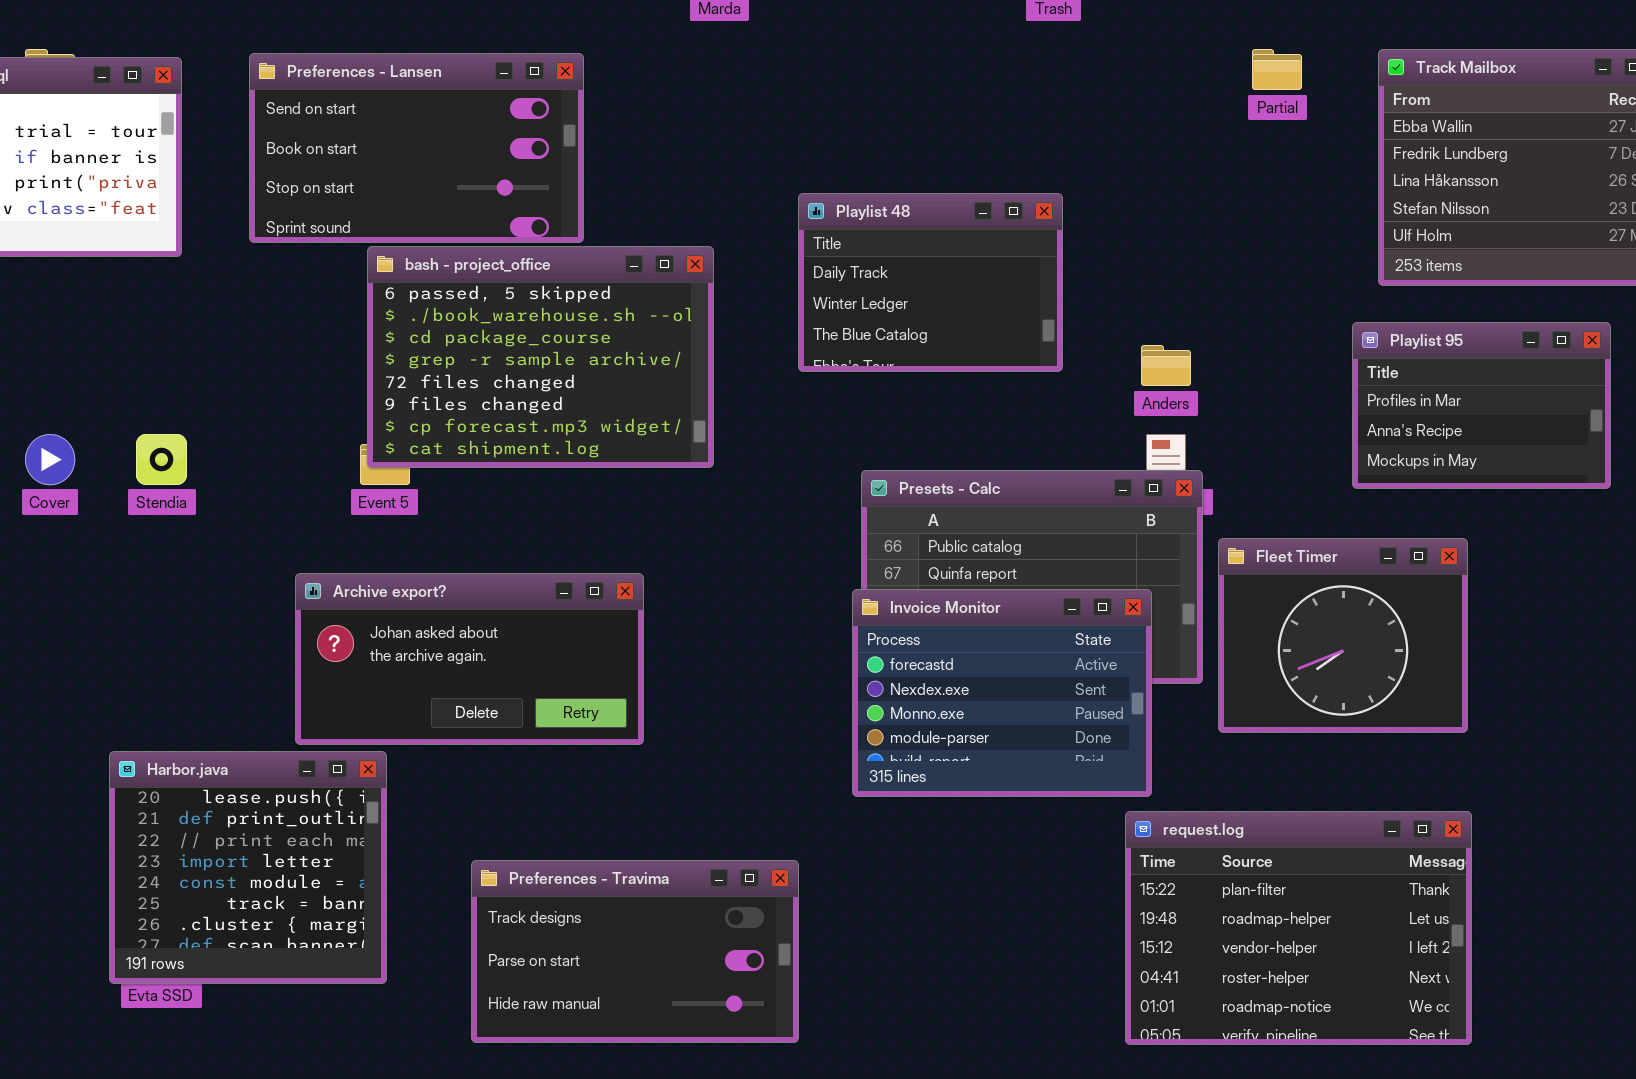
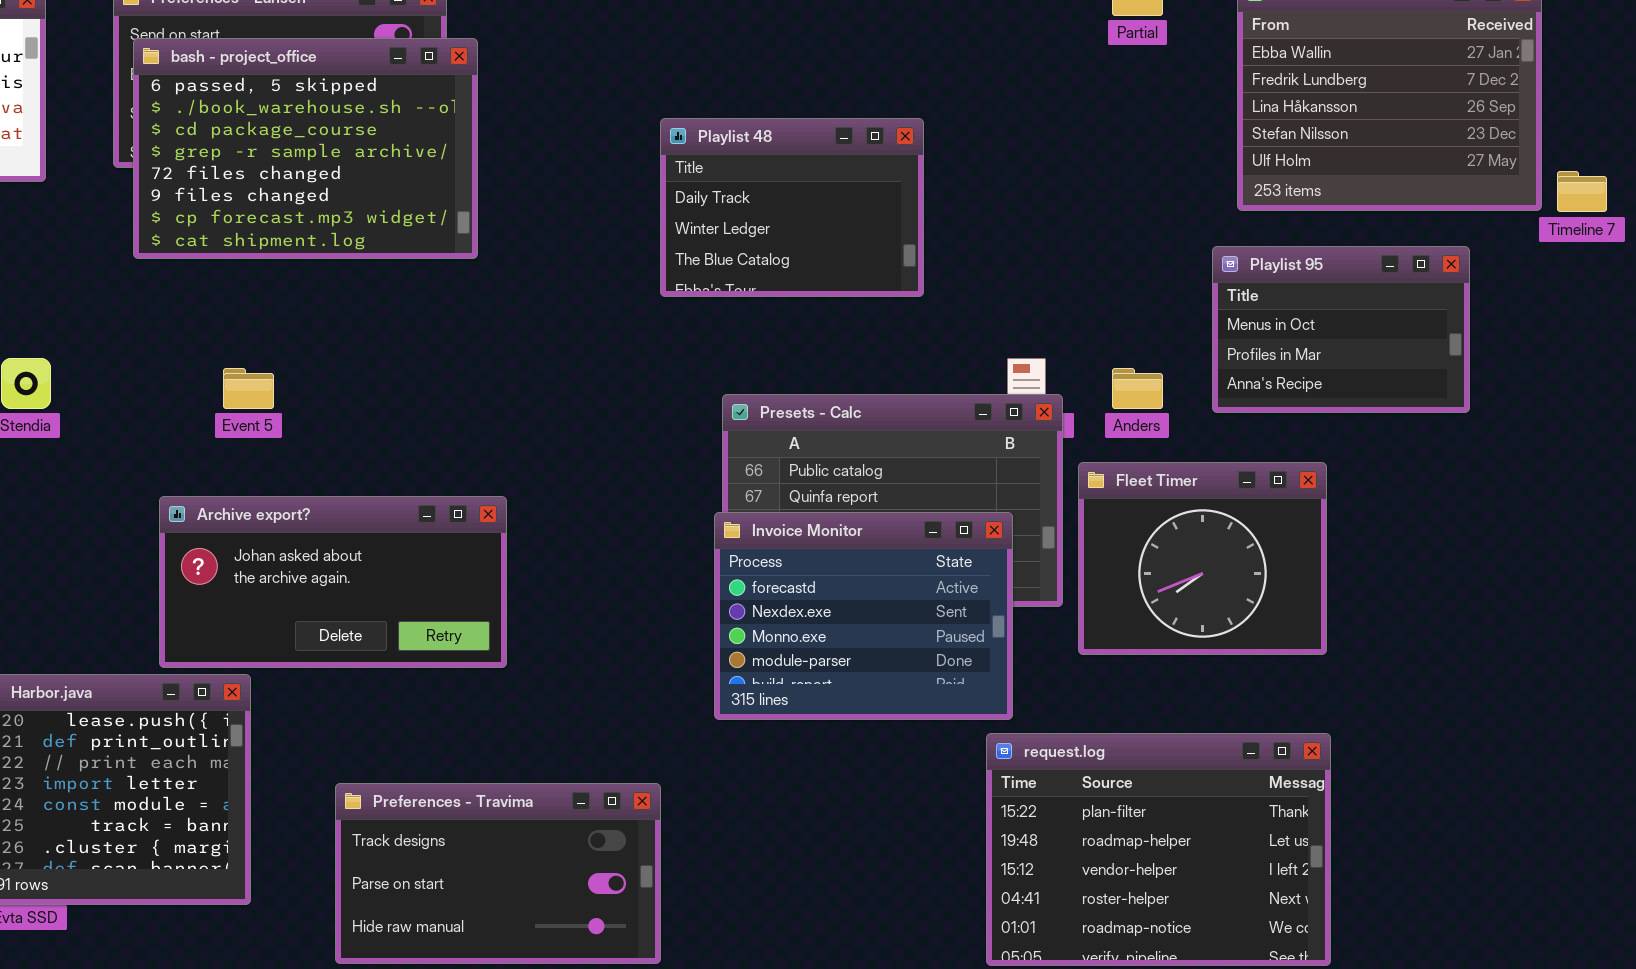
bash - project_office: [367,246,714,468] -> [133,38,478,259], moved
Playlist 95: [1352,322,1611,489] -> [1212,246,1470,413], scrolled up 1 row
Anders: [1141,345,1191,386] -> [1112,368,1163,409], moved

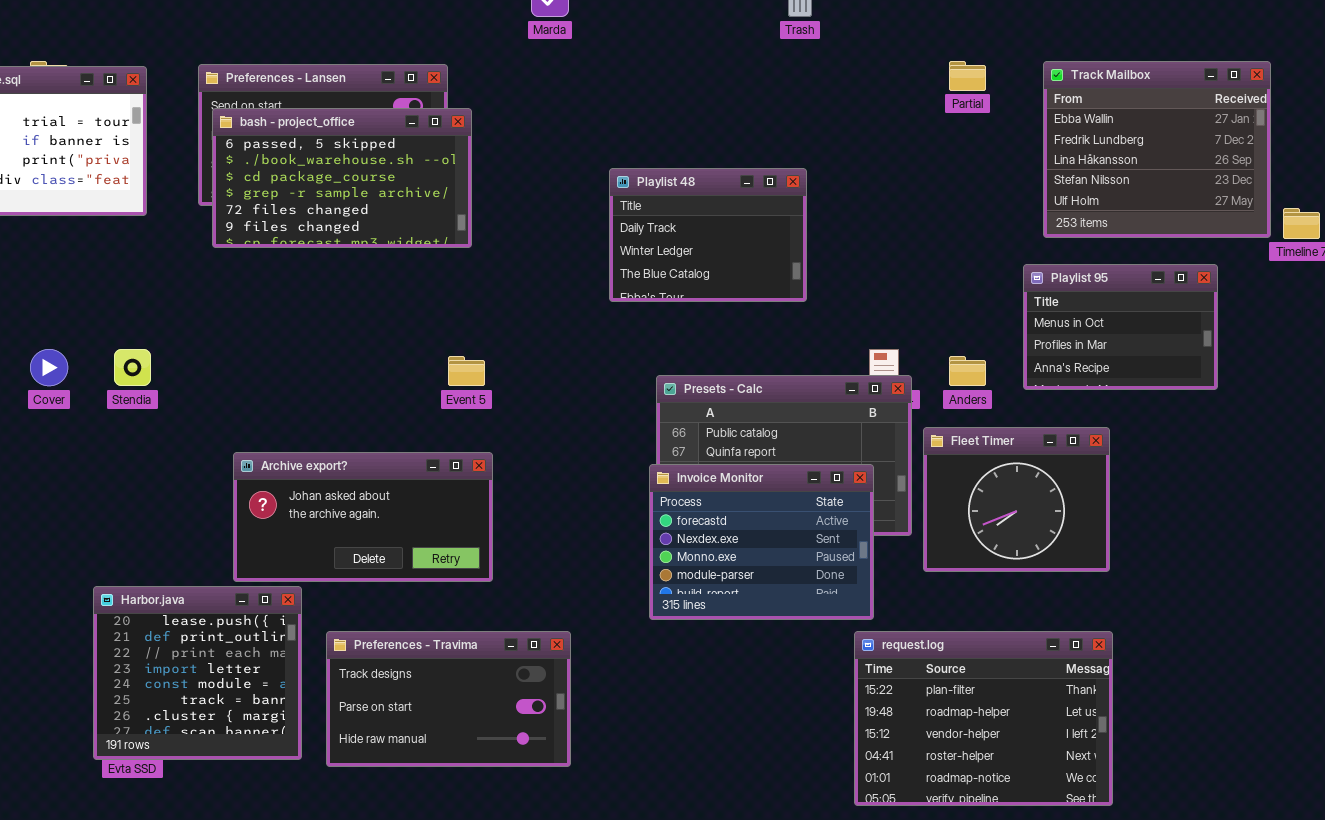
bash - project_office: [133,38,478,259] -> [212,108,472,248], resized
Event 5: [223,368,274,409] -> [448,356,485,386], moved
Preferences - Travima: [335,783,661,964] -> [326,631,571,767], moved

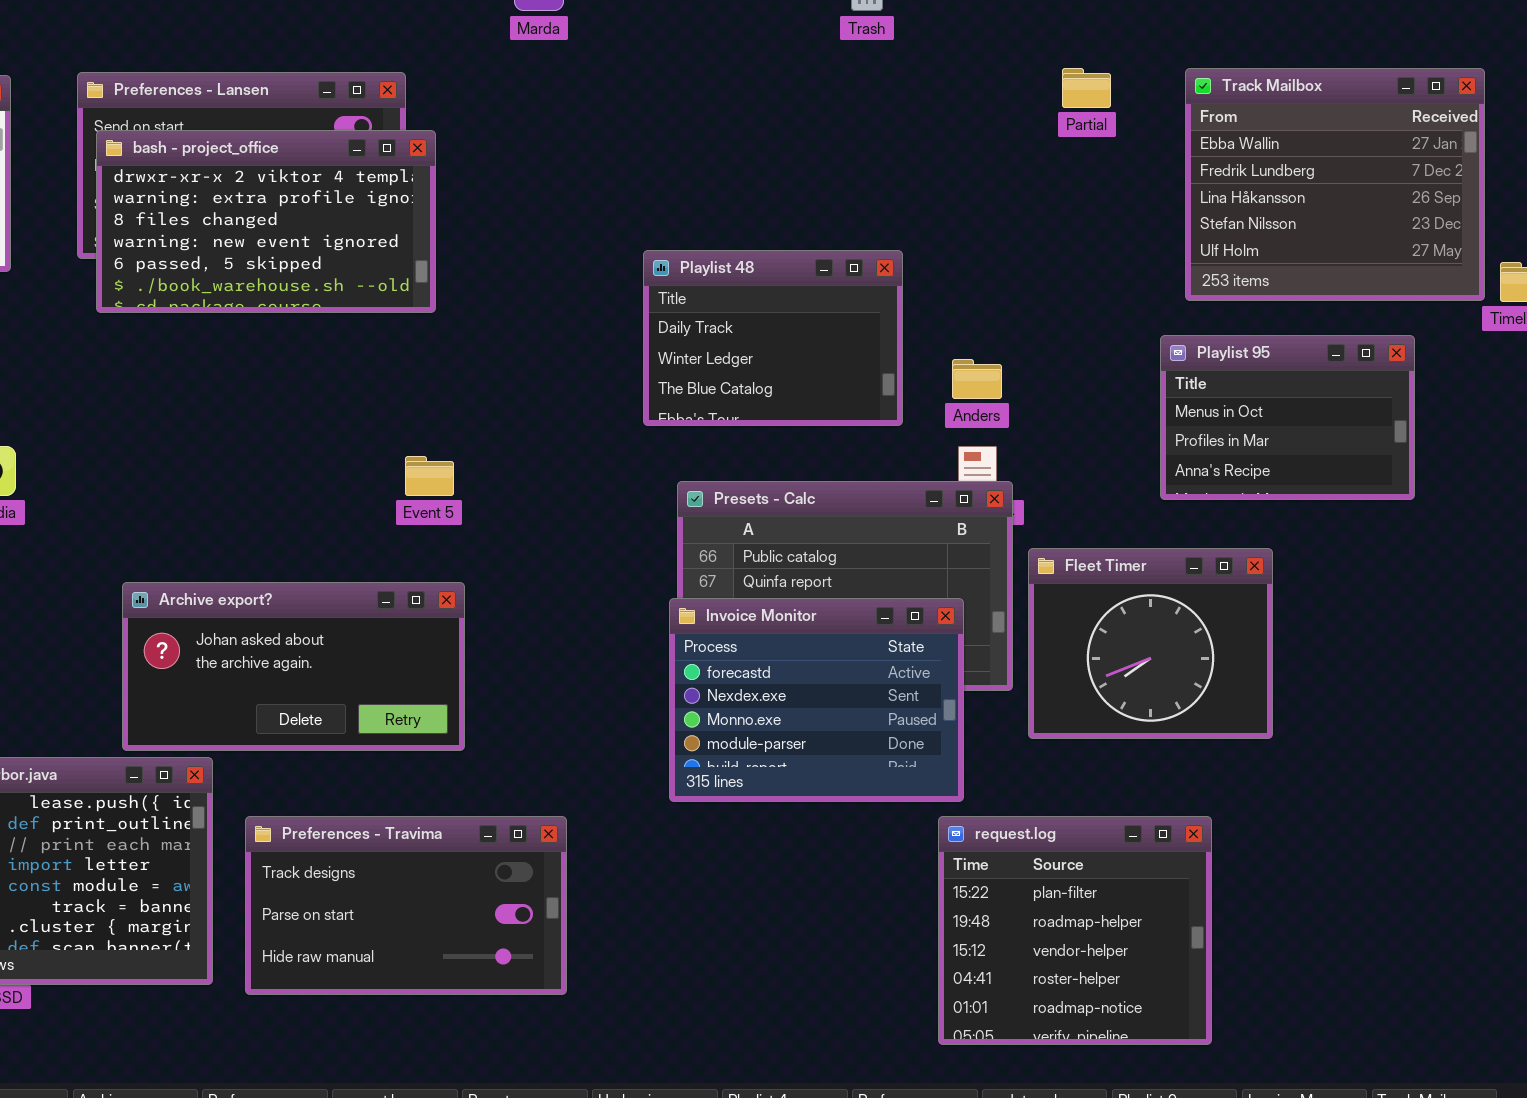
bash - project_office: [212,108,472,248] -> [96,130,436,313], scrolled up 4 rows
Playlist 48: [609,168,807,302] -> [643,250,903,426], moved
Anders: [949,356,986,386] -> [952,359,1002,399], moved
request.log: [854,631,1113,806] -> [938,816,1212,1045], resized

